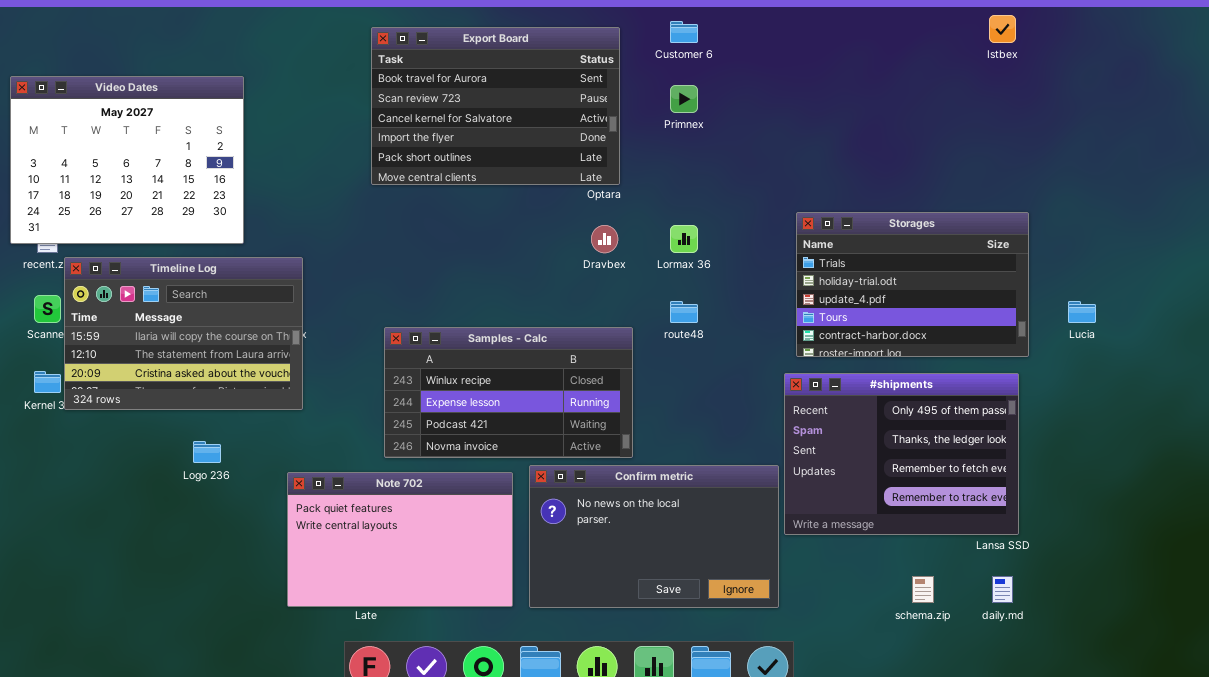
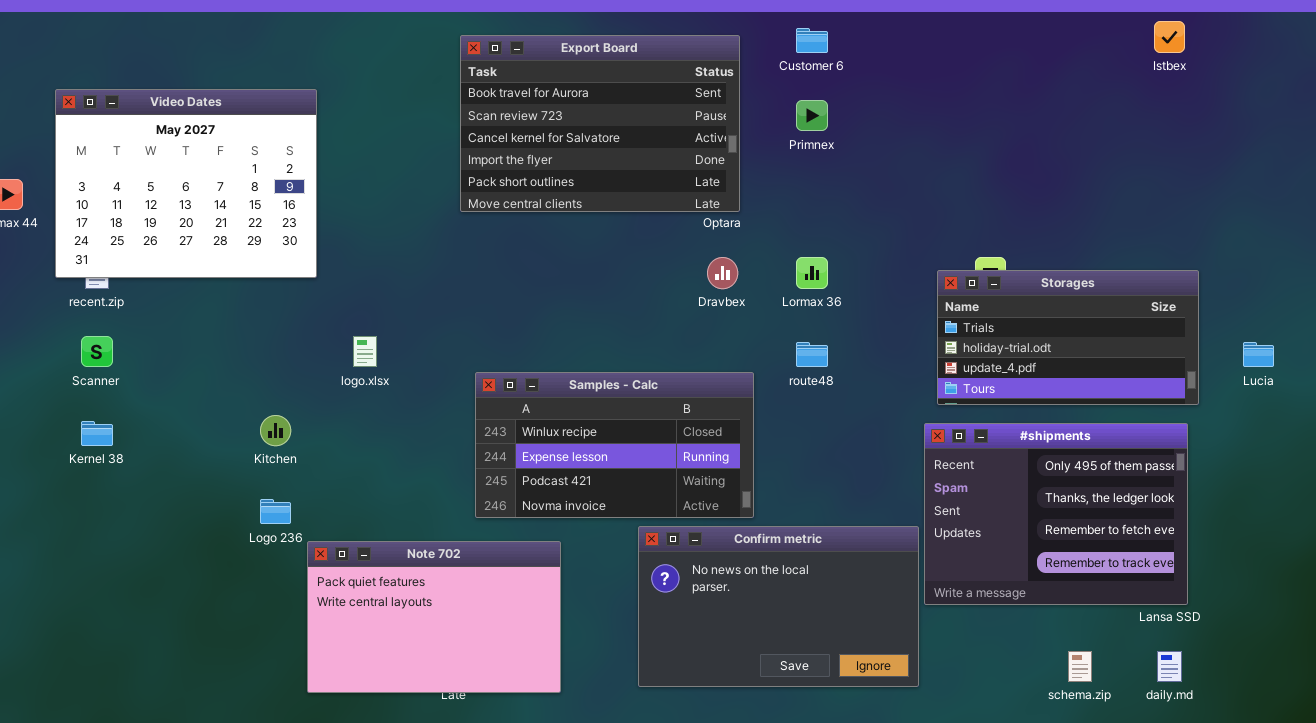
Storages: [796,212,1029,357] -> [937,270,1199,405], resized
Timeline Log: [64,257,303,410] -> none, closed
Note 702: [287,472,513,607] -> [307,541,561,693], moved

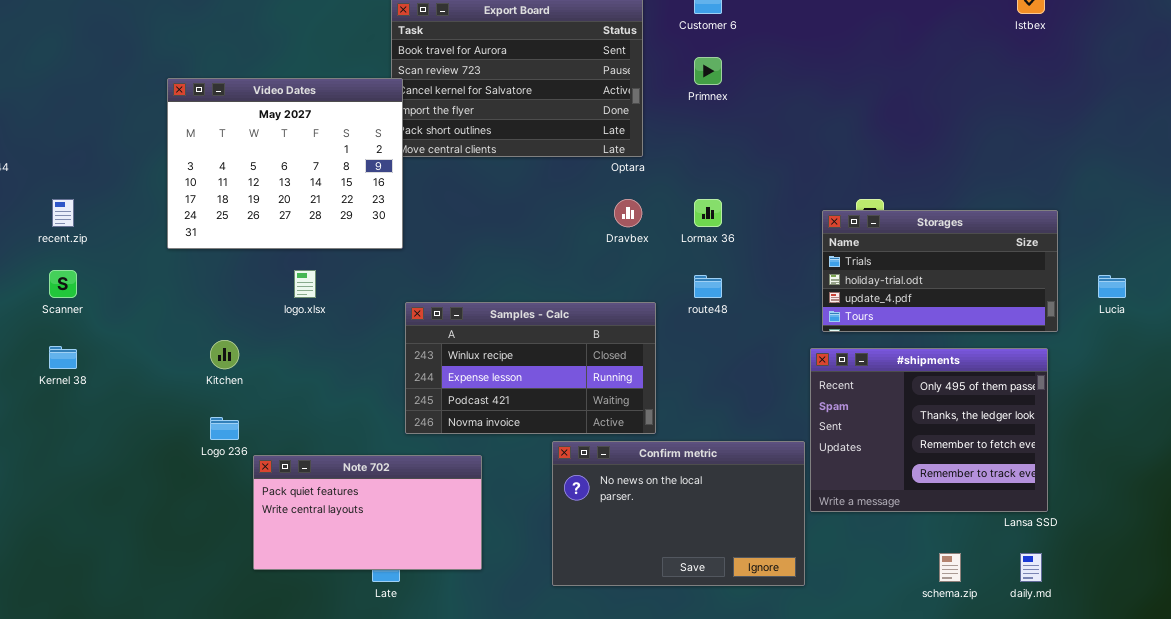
Video Dates: [55,89,317,278] -> [167,78,403,249], moved
Note 702: [307,541,561,693] -> [253,455,482,570], resized

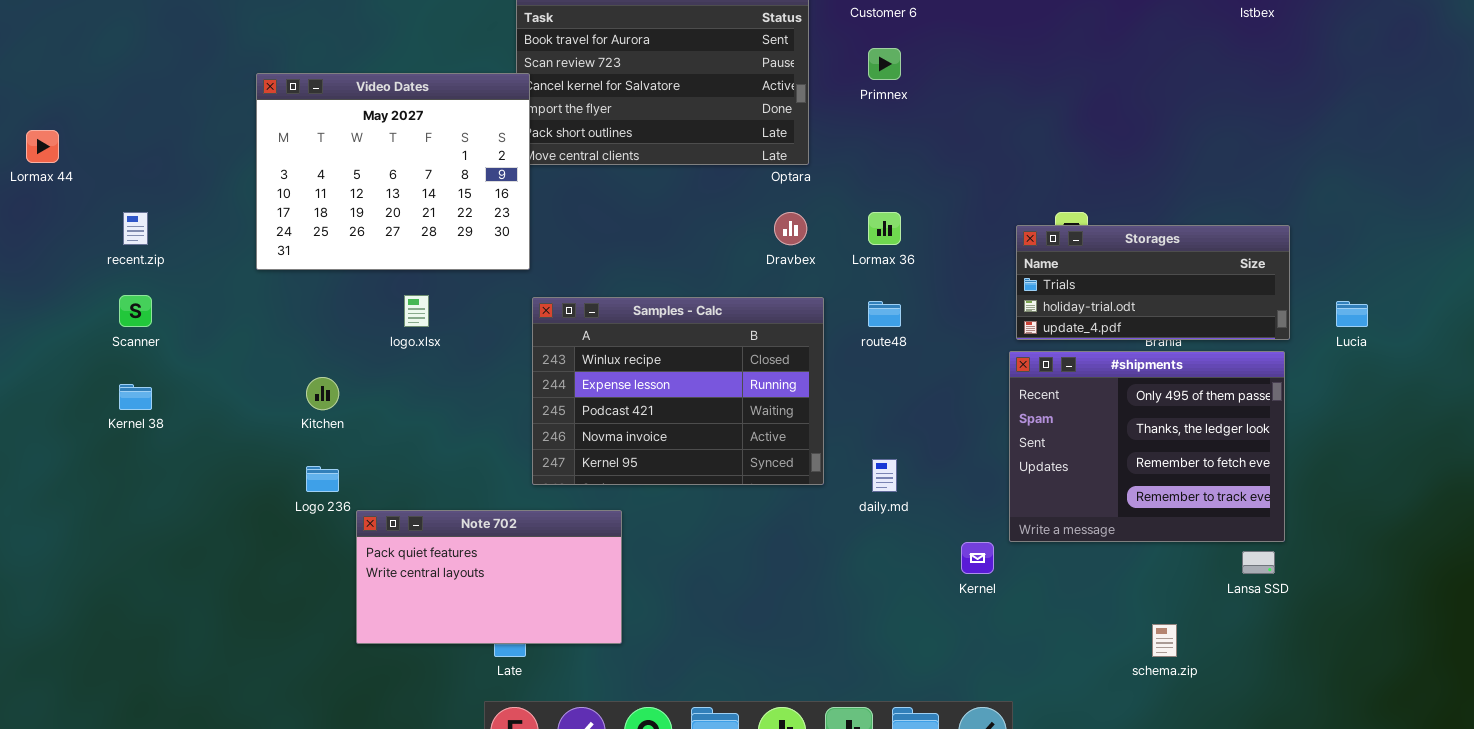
Storages: [822,210,1058,332] -> [1016,225,1290,340], resized
Samples - Calc: [405,302,656,434] -> [532,297,824,485], resized
#shipments: [810,348,1048,512] -> [1009,351,1285,542], moved
Confirm metric: [552,441,805,586] -> none, closed
daily.md: [1020,553,1042,582] -> [872,459,897,492], moved

